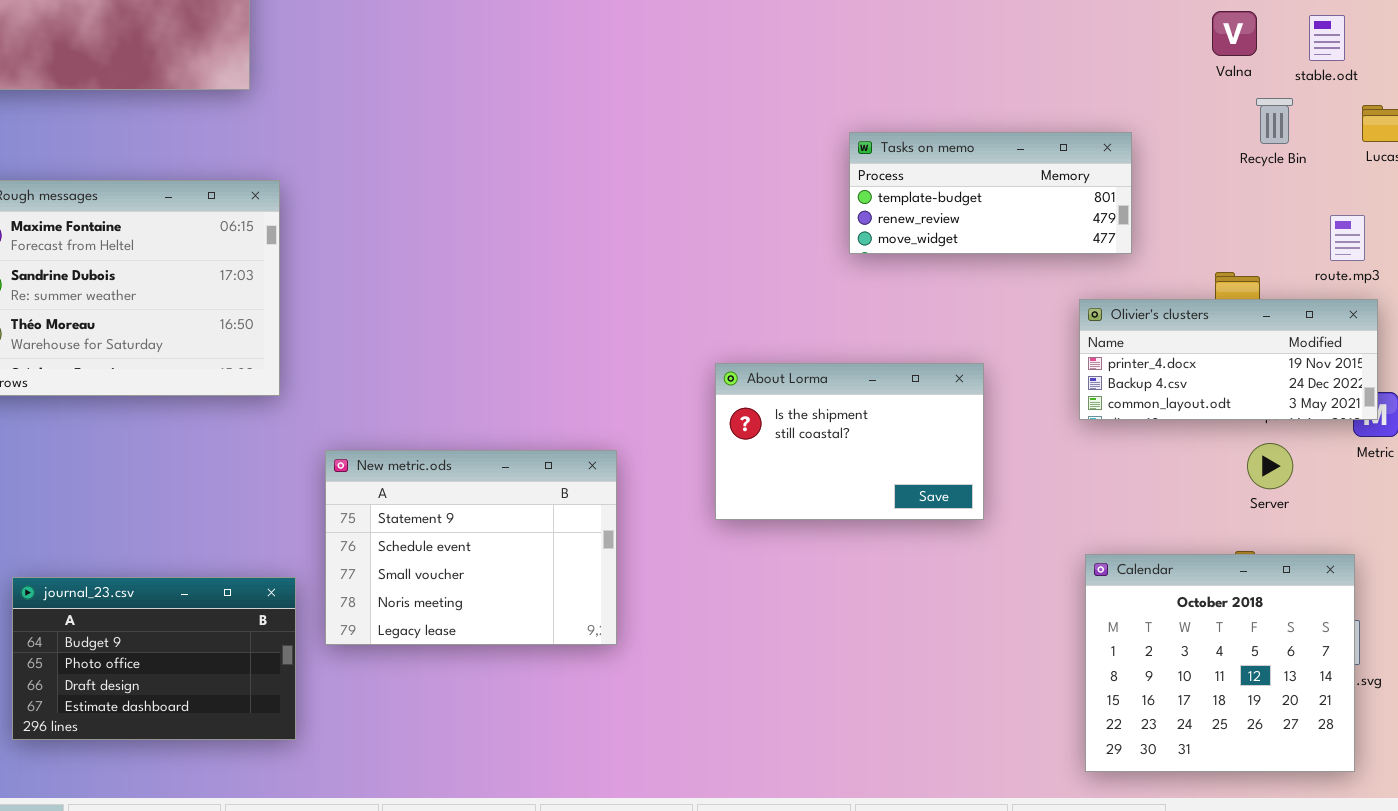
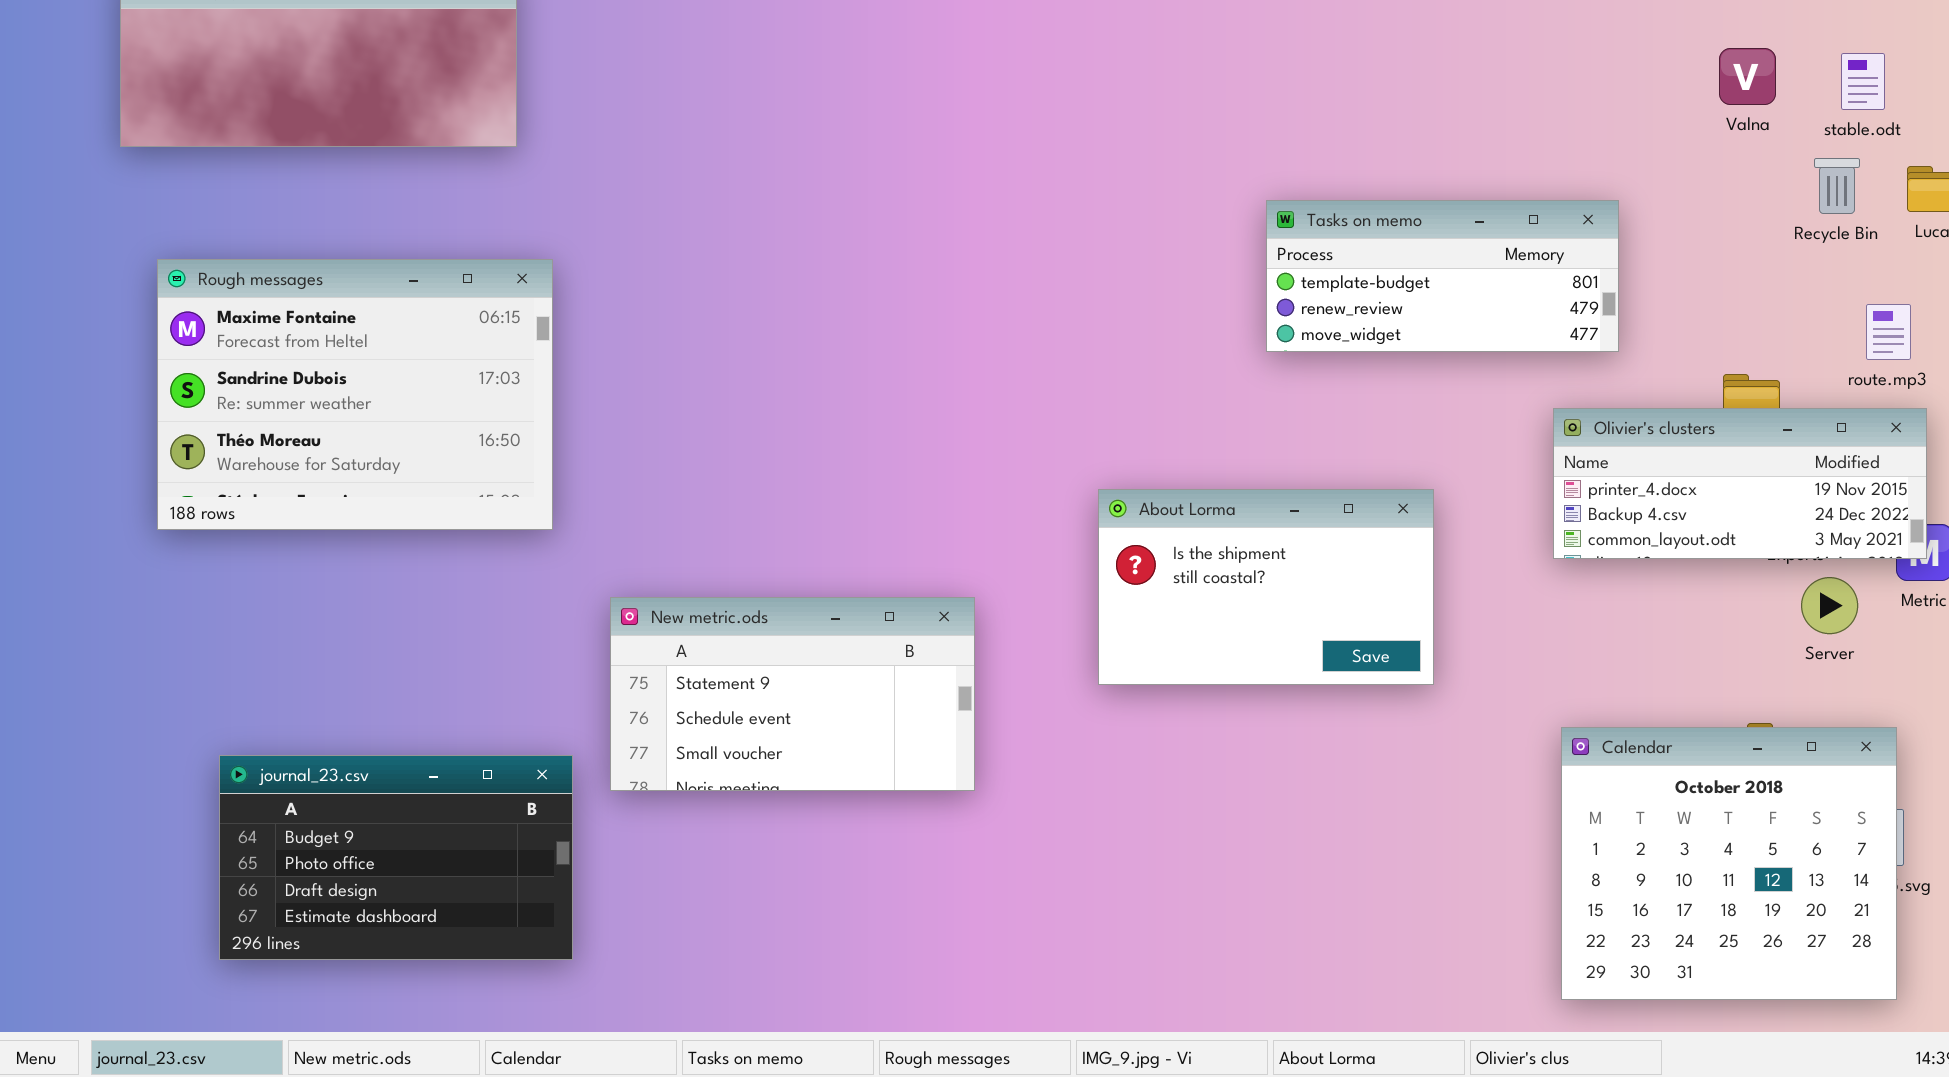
Recycle Bin: [1256,98,1293,144] -> [1814,158,1860,214], moved
Server: [1247,443,1293,489] -> [1801,577,1858,634], moved
New metric.ods: [325,450,617,645] -> [610,597,975,791], resized

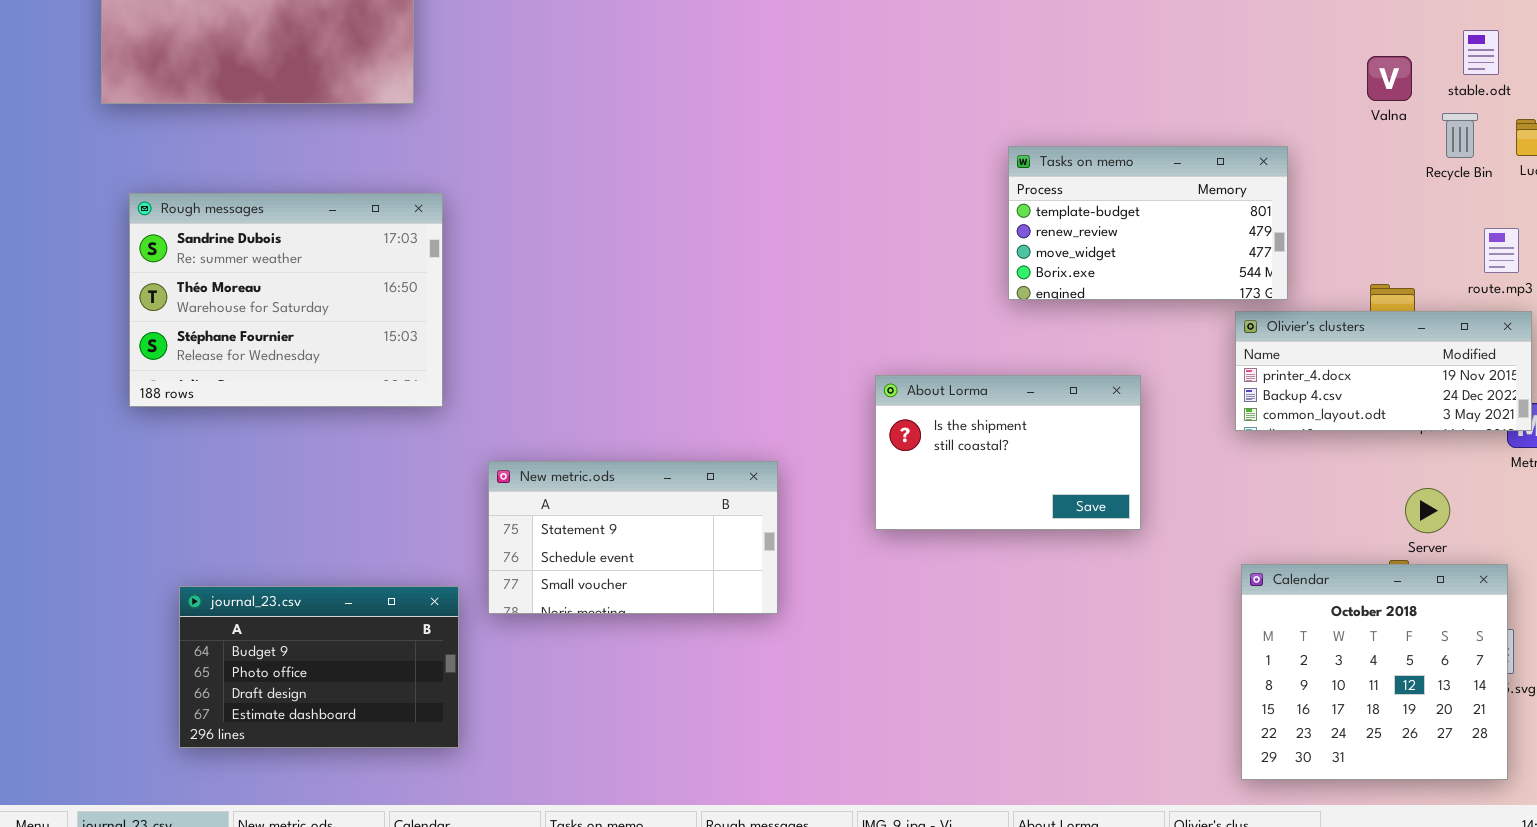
Valna: [1719,48,1776,105] -> [1367,56,1412,101], moved
Tasks on memo: [1266,200,1619,352] -> [1008,146,1288,300], resized
Rough messages: [157,259,553,530] -> [129,193,443,407], scrolled down 1 row
Server: [1801,577,1858,634] -> [1405,488,1450,533], moved

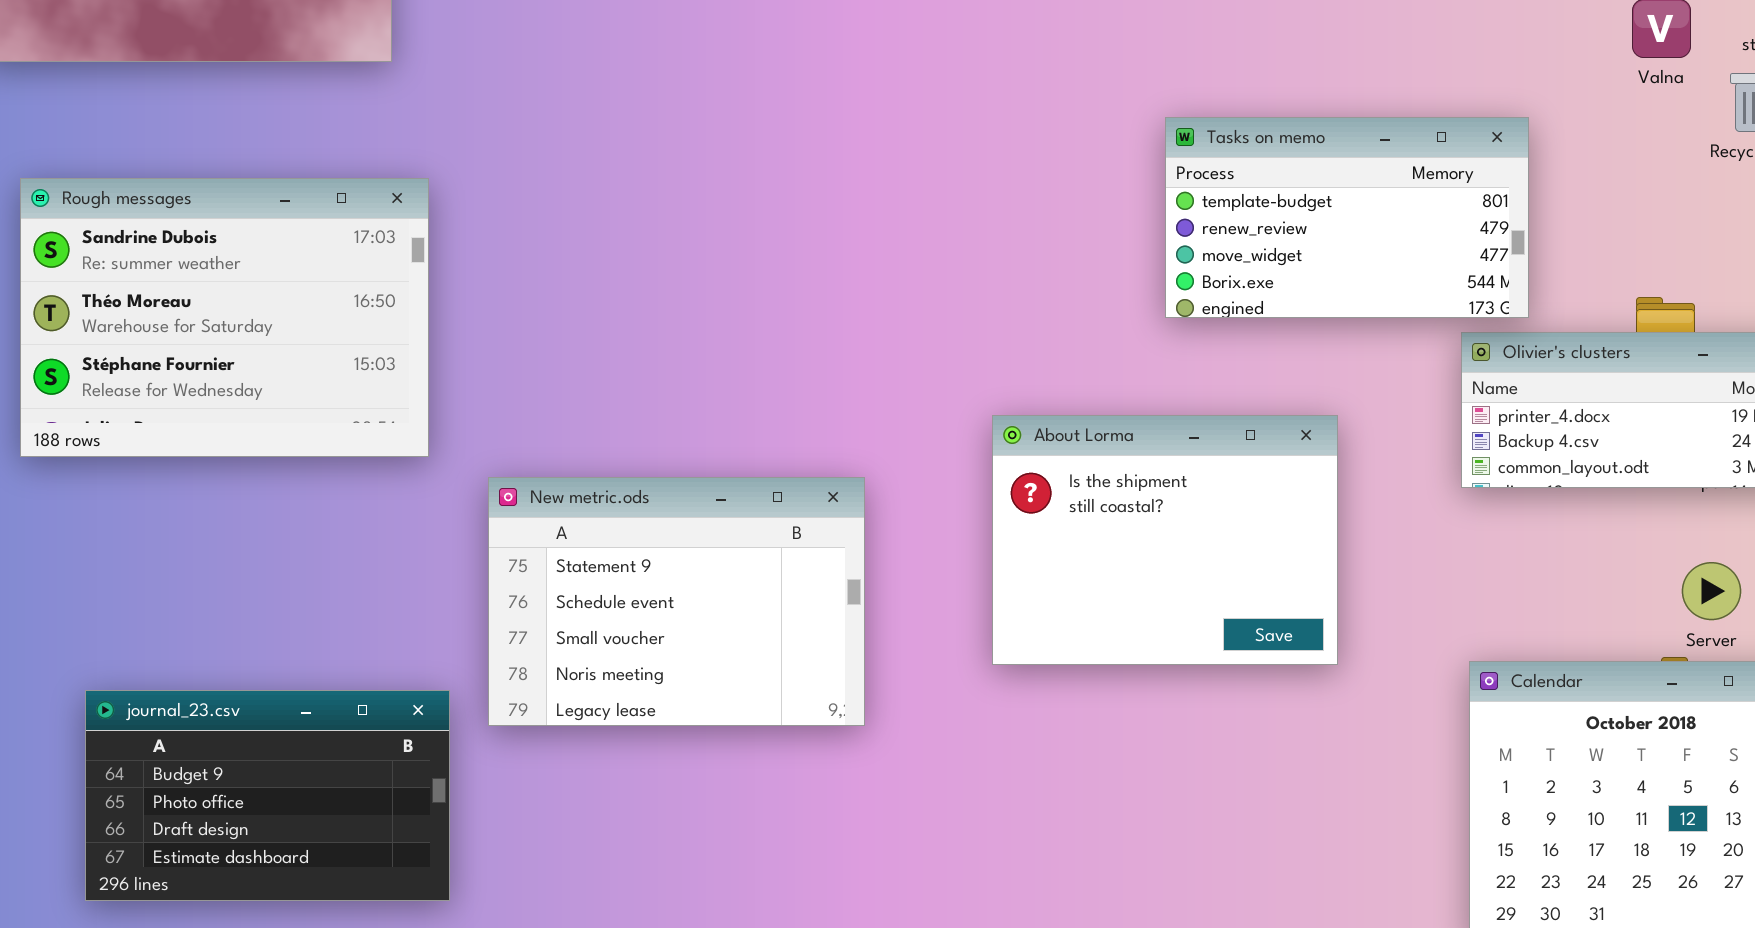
About Lorma: [875,375,1141,530] -> [992,415,1338,665], resized
New metric.ods: [488,461,778,614] -> [488,477,865,726], resized

